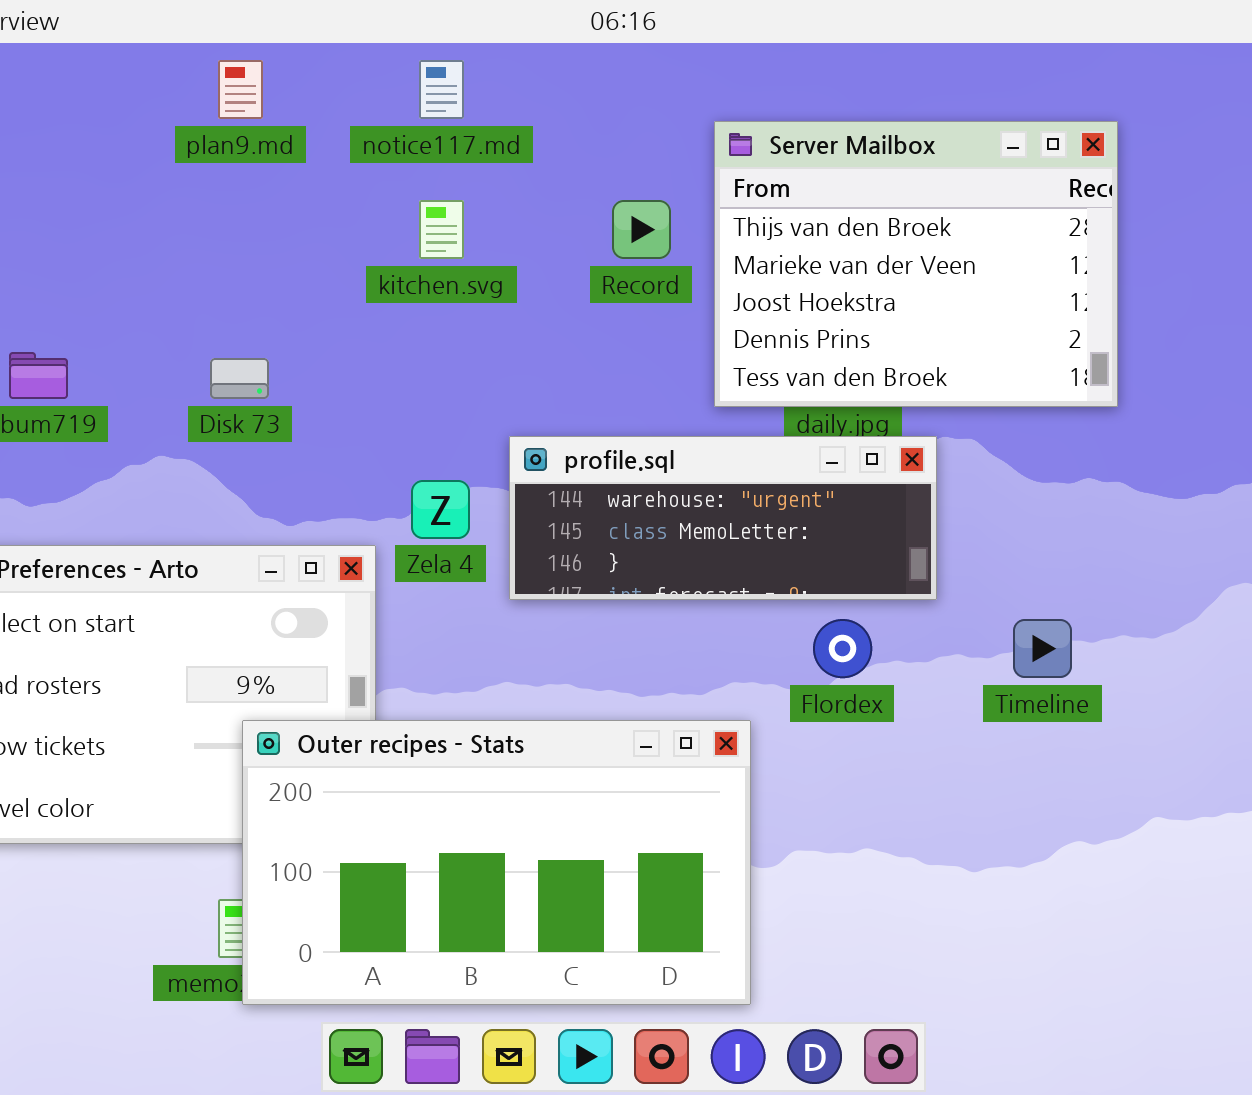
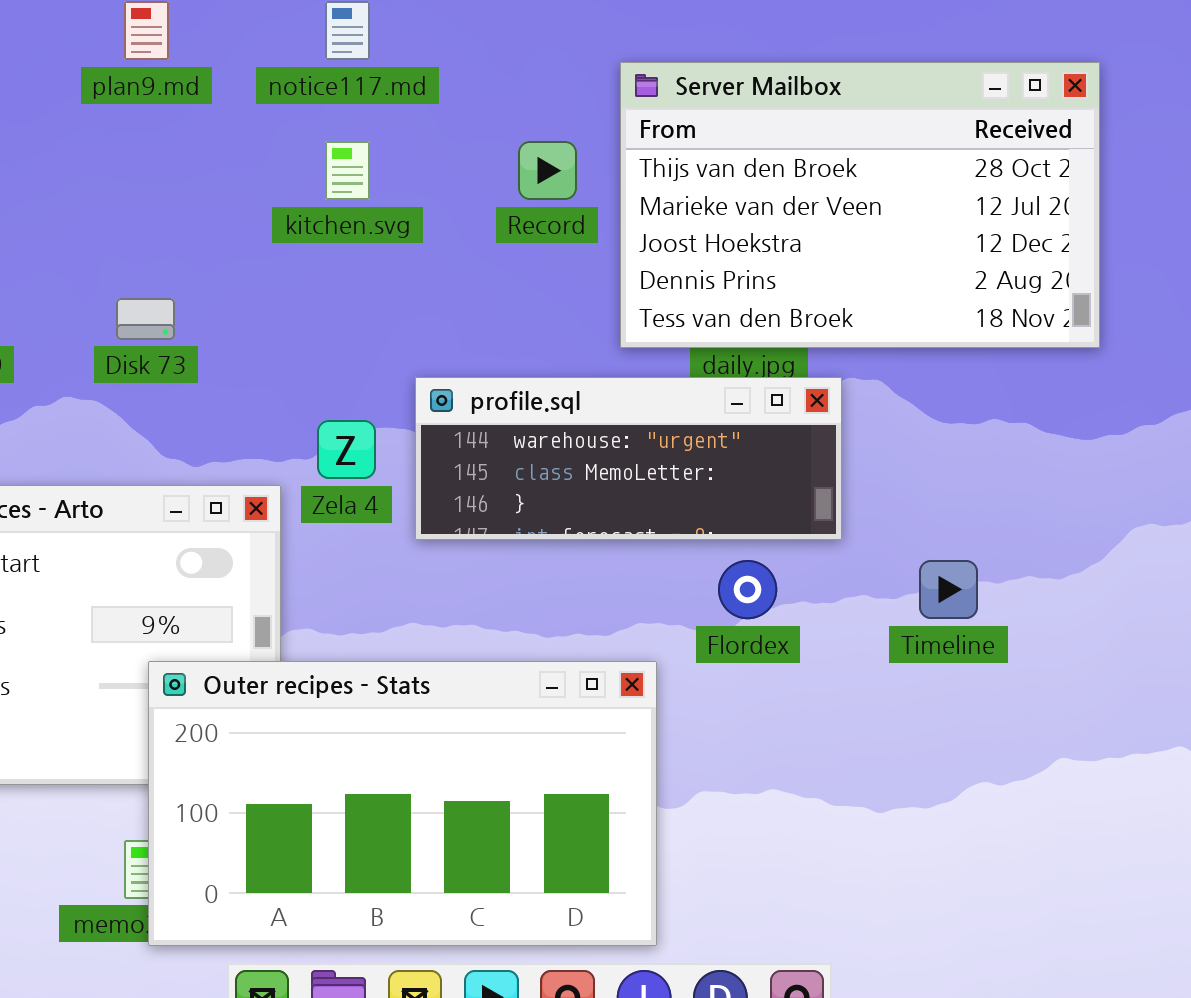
Server Mailbox: [714,121,1118,407] -> [620,62,1100,348], resized

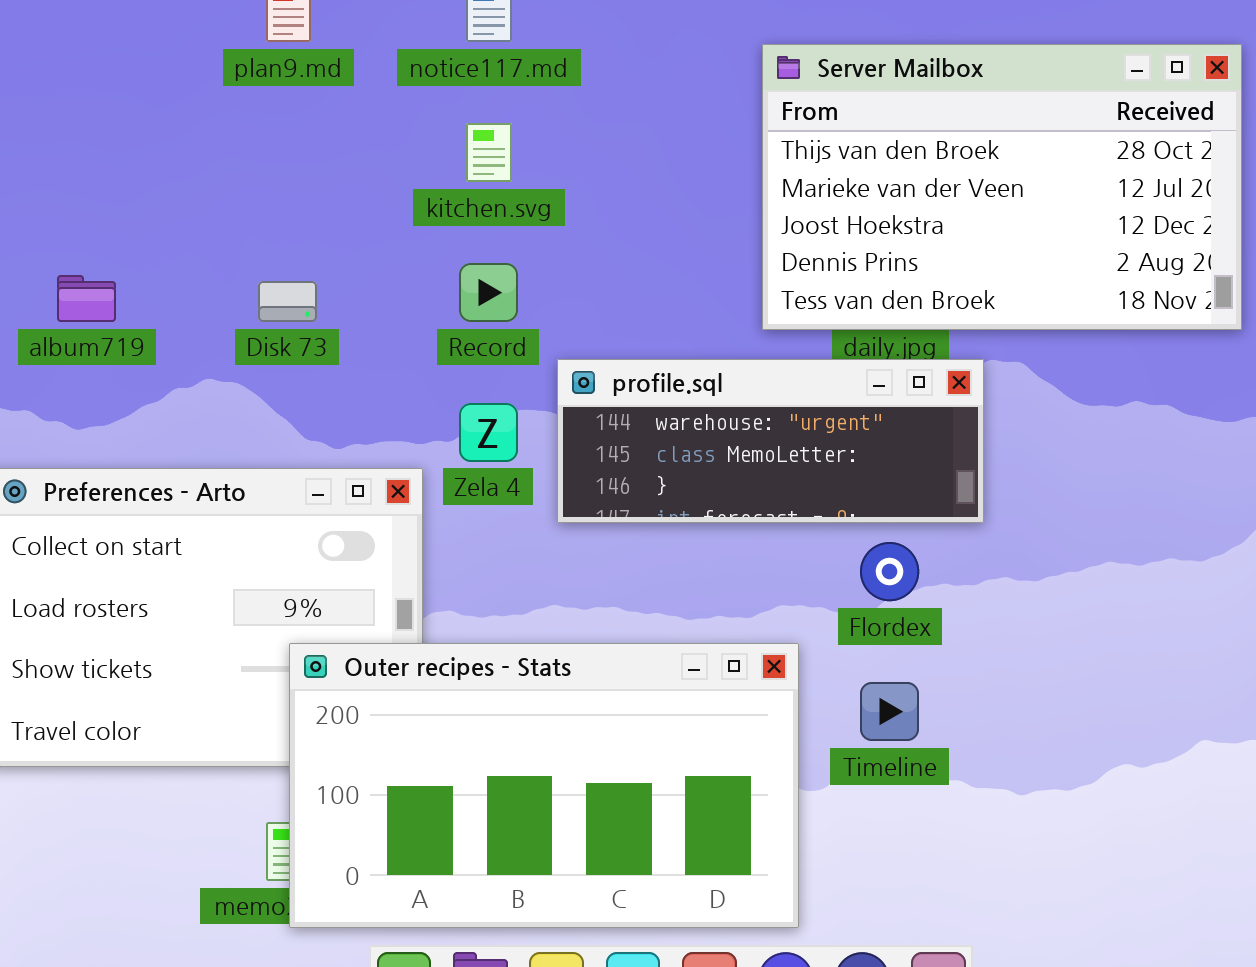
Record: [518,141,577,200] -> [459,263,518,322], moved
Timeline: [919,560,978,619] -> [860,682,919,741], moved

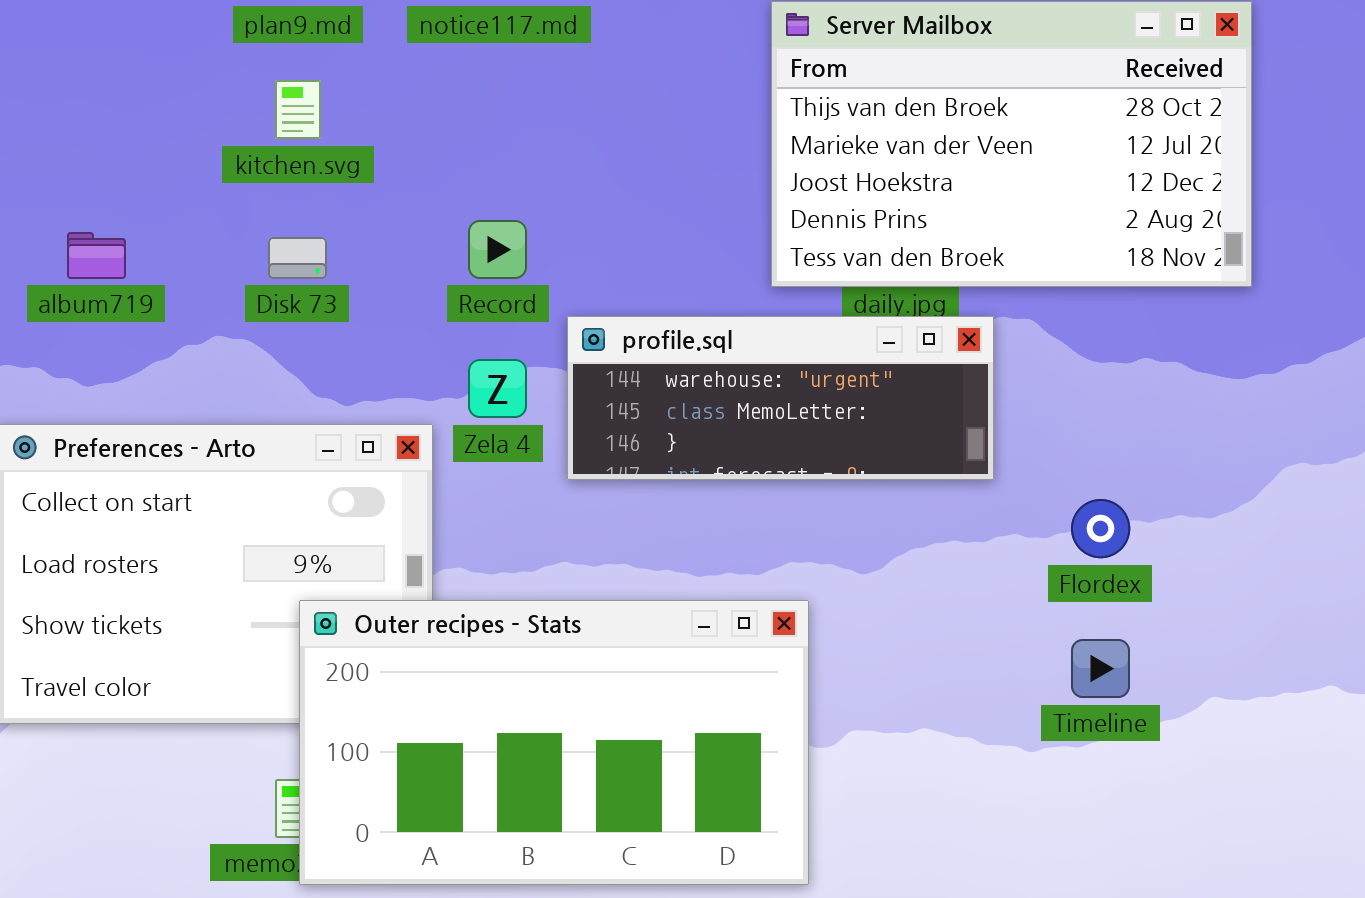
kitchen.svg: [466,123,512,182] -> [275,80,321,139], moved
Flordex: [860,542,919,601] -> [1071,499,1130,558], moved
Timeline: [860,682,919,741] -> [1071,639,1130,698], moved

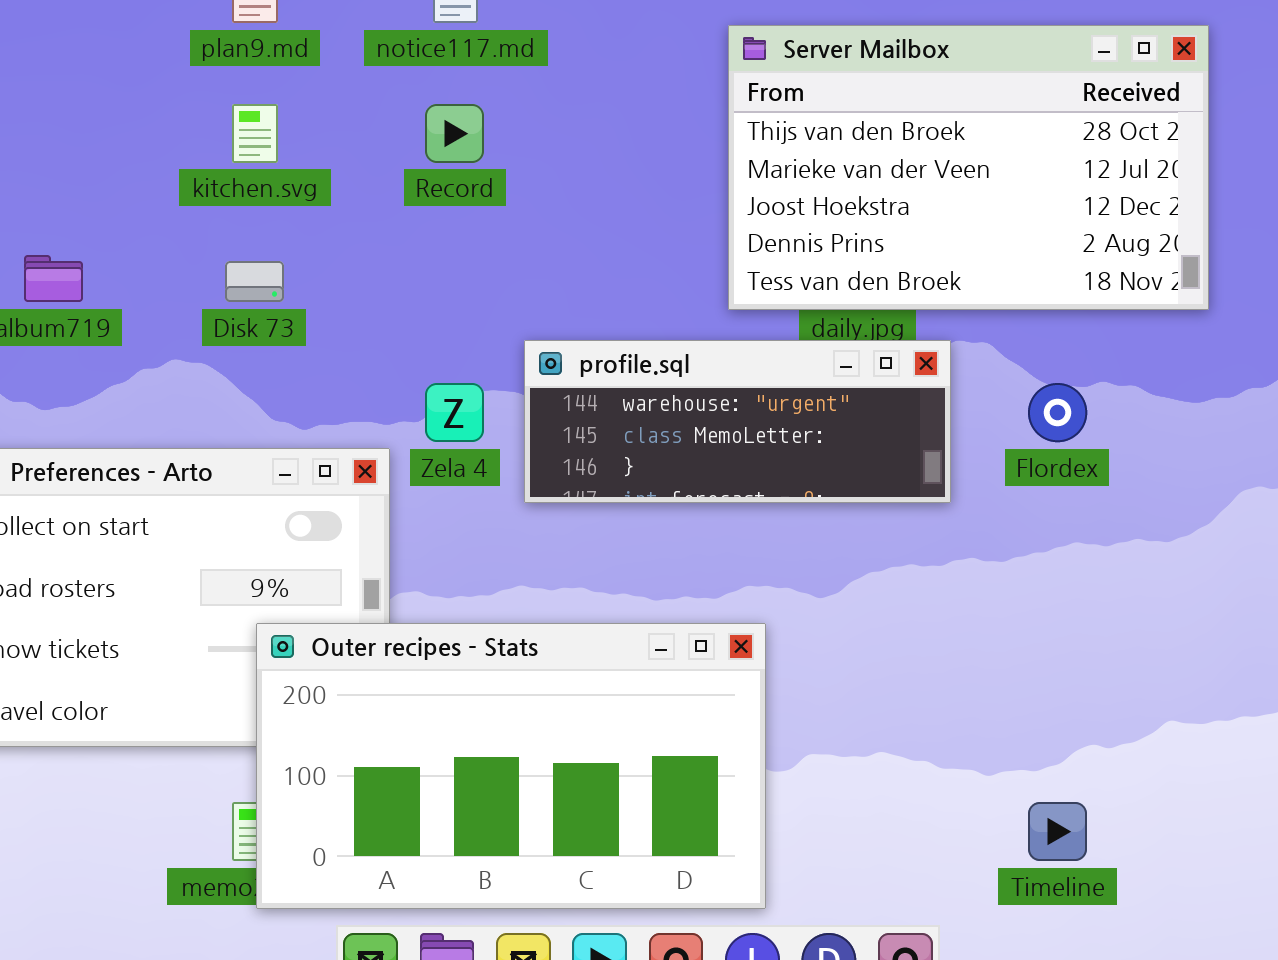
Record: [468,220,527,279] -> [425,104,484,163], moved
Flordex: [1071,499,1130,558] -> [1028,383,1087,442], moved
Timeline: [1071,639,1130,698] -> [1028,802,1087,861], moved

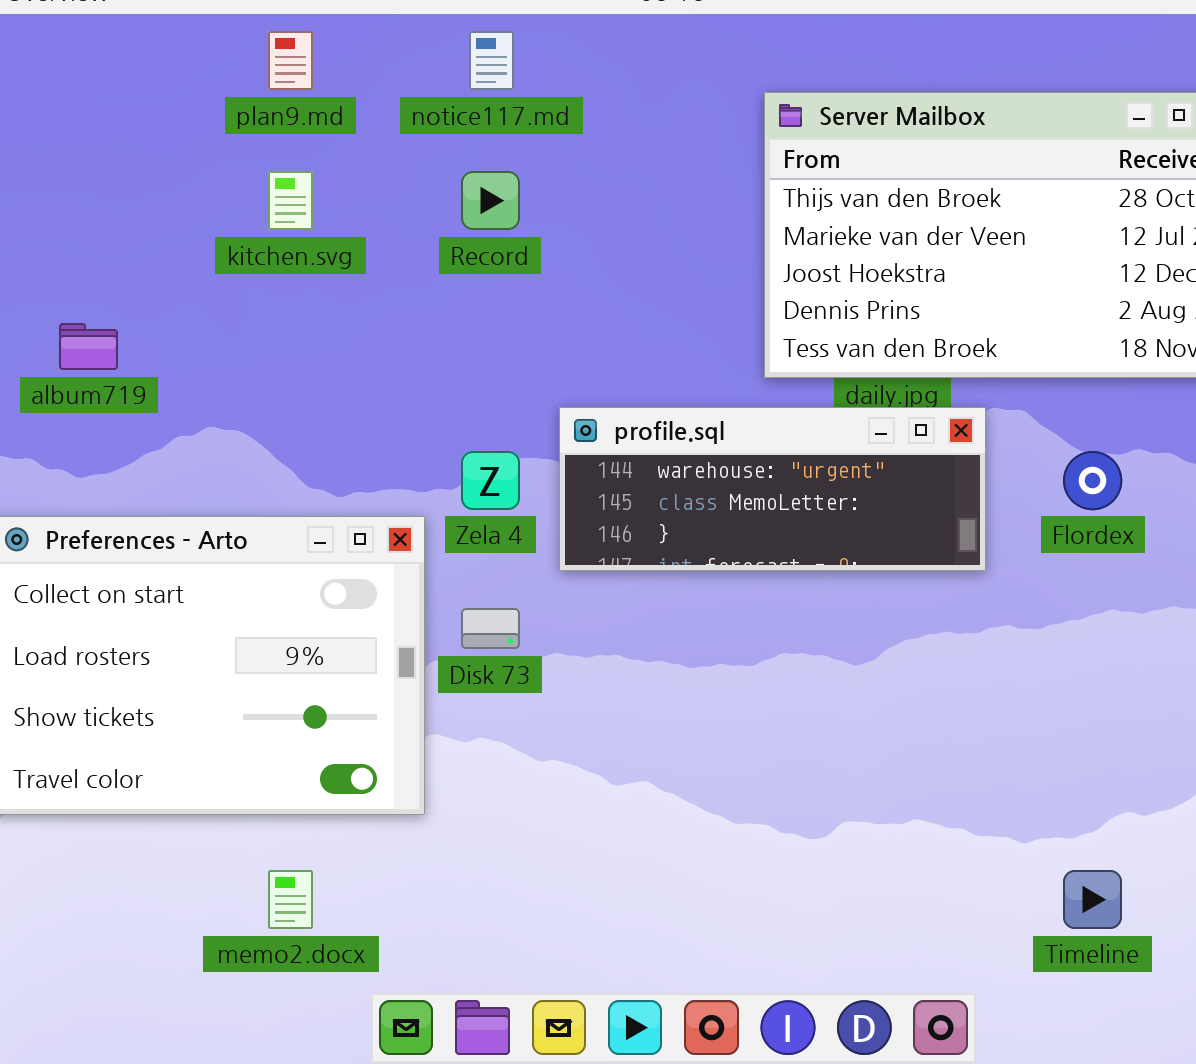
Disk 73: [225,261,284,302] -> [461,608,520,649], moved
Outer recipes - Stats: [256,623,766,909] -> none, closed

